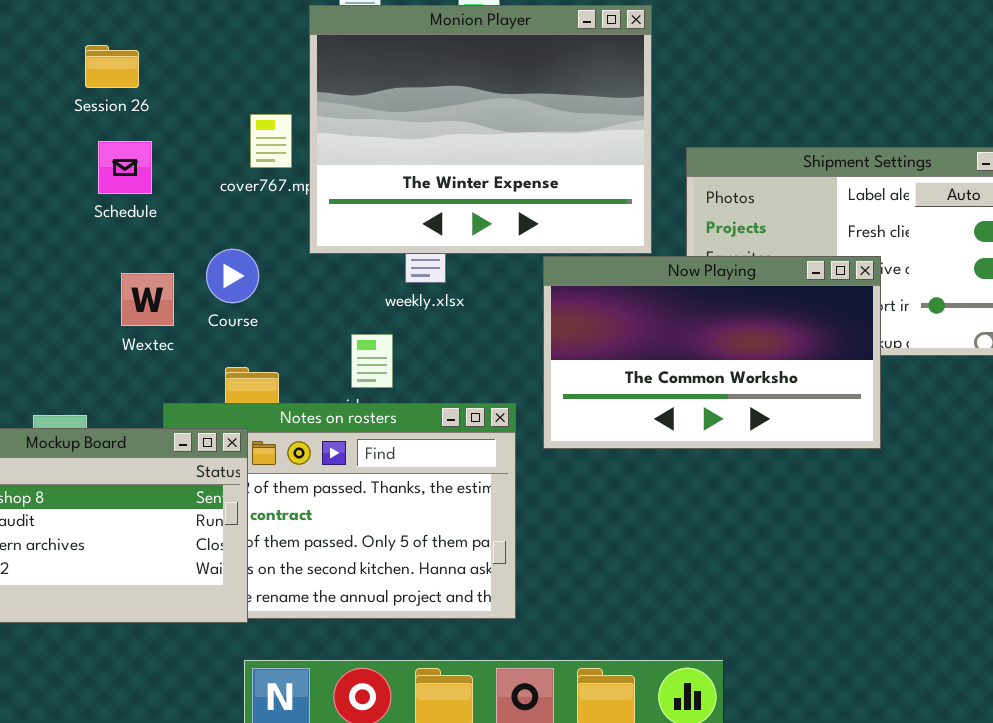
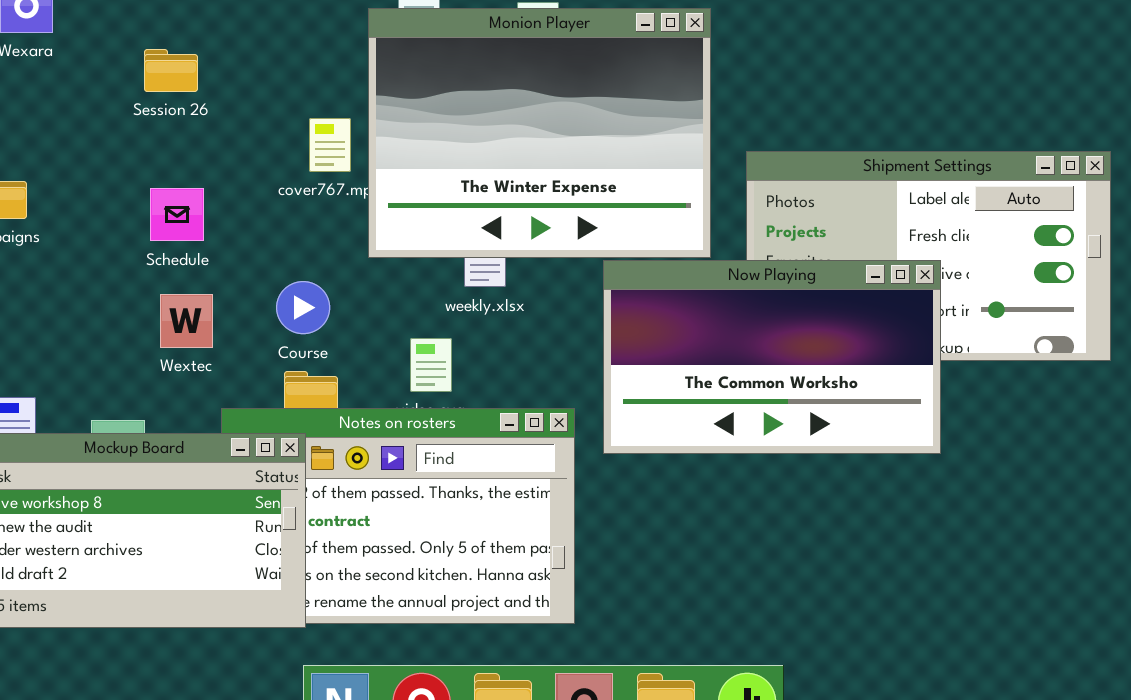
Schedule: [98,141,152,194] -> [150,188,204,241], moved
Course: [206,249,259,303] -> [276,281,330,334], moved
Wextec: [121,273,174,326] -> [160,294,213,348], moved

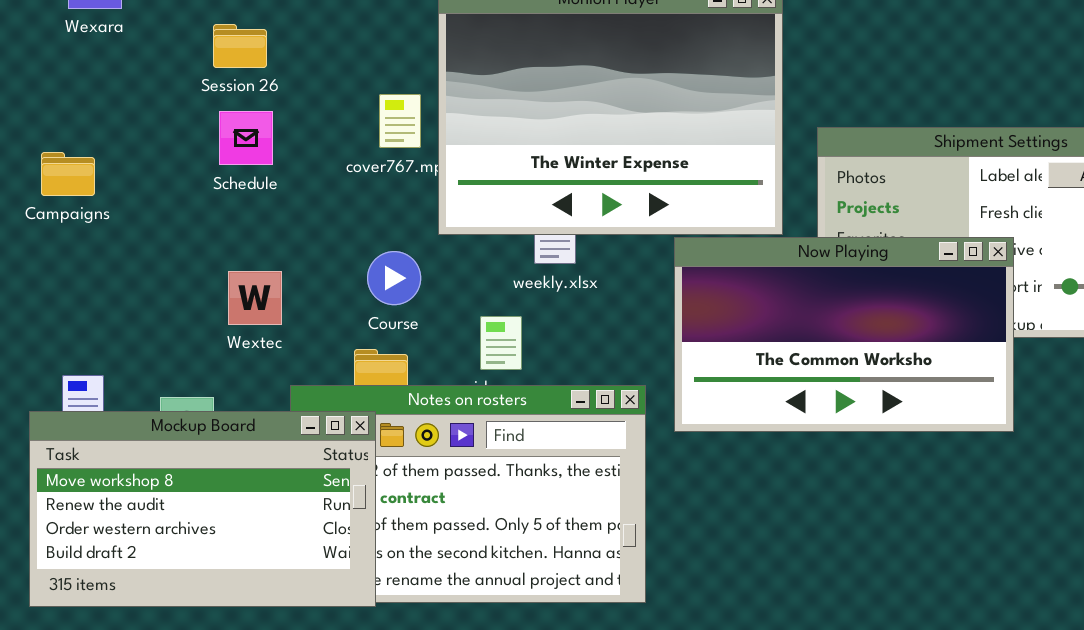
Schedule: [150,188,204,241] -> [219,111,273,165], moved
Course: [276,281,330,334] -> [367,251,421,305], moved

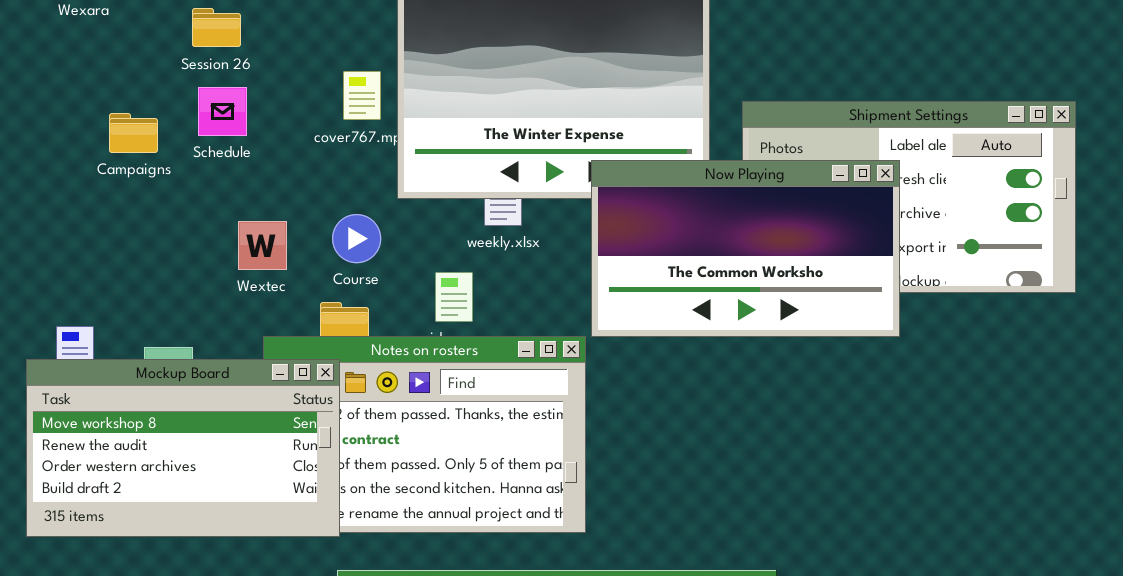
Campaigns: [41,152,95,196] -> [109,113,158,153], moved
Now Playing: [674,237,1014,432] -> [591,160,900,337], moved
Wextec: [228,271,282,325] -> [238,221,287,270], moved

